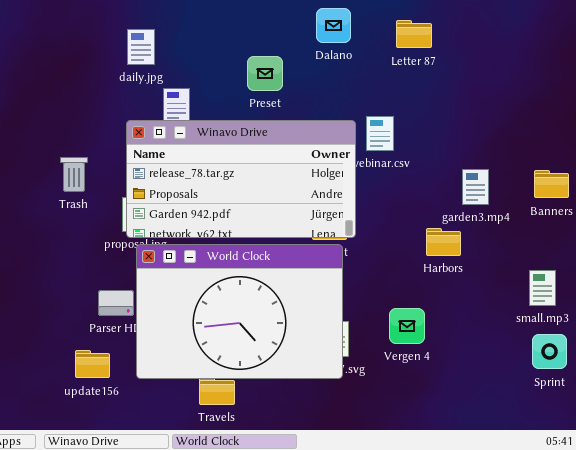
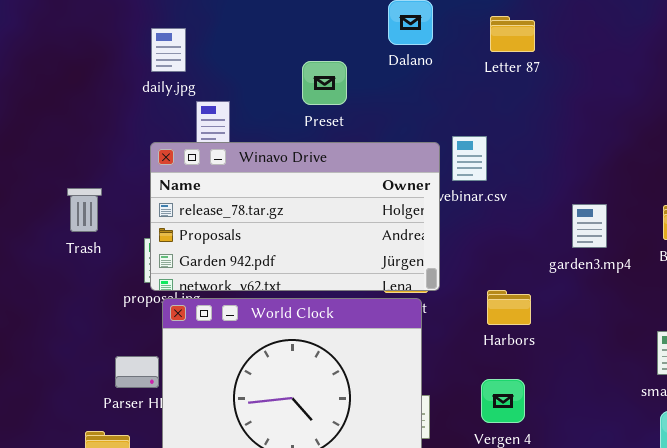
Harbors: [426,228,461,256] -> [487,290,531,325], moved

